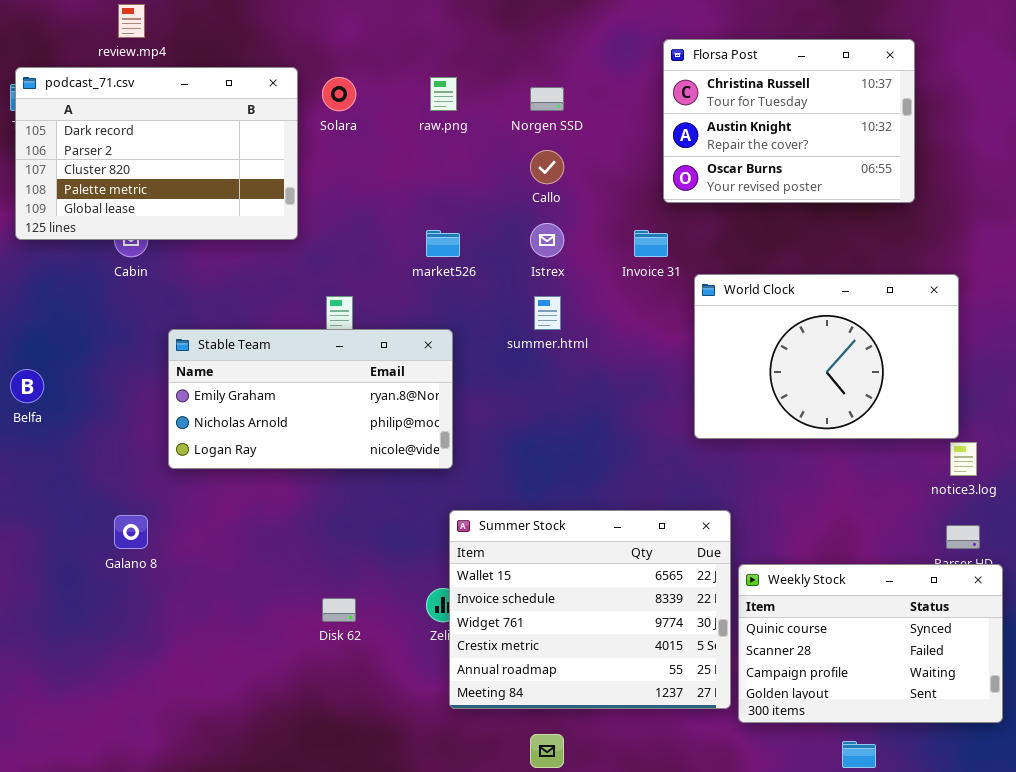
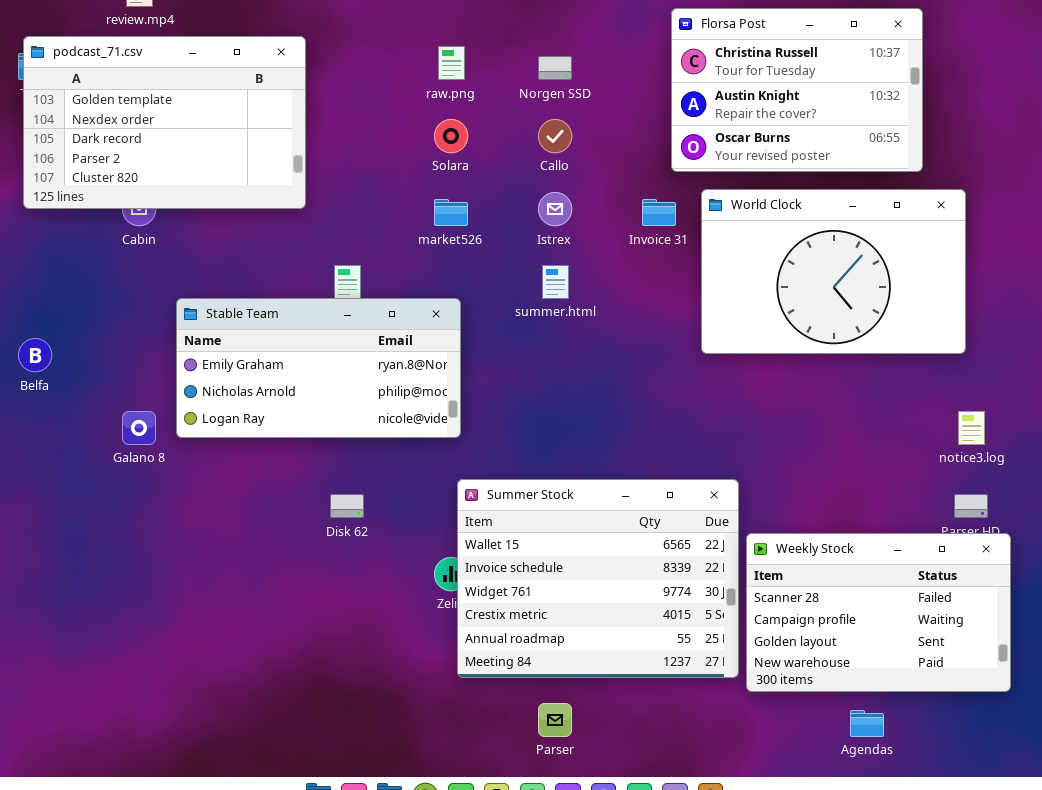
podcast_71.csv: [15,67,298,240] -> [23,36,306,209], scrolled up 2 rows
Solara: [322,77,356,111] -> [434,119,468,153], moved
World Clock: [694,274,959,439] -> [701,189,966,354], moved
Galano 8: [114,515,148,549] -> [122,411,156,445], moved
Weekly Stock: [738,564,1003,723] -> [746,533,1011,692], scrolled down 1 row
Disk 62: [322,598,356,622] -> [330,494,364,518], moved

